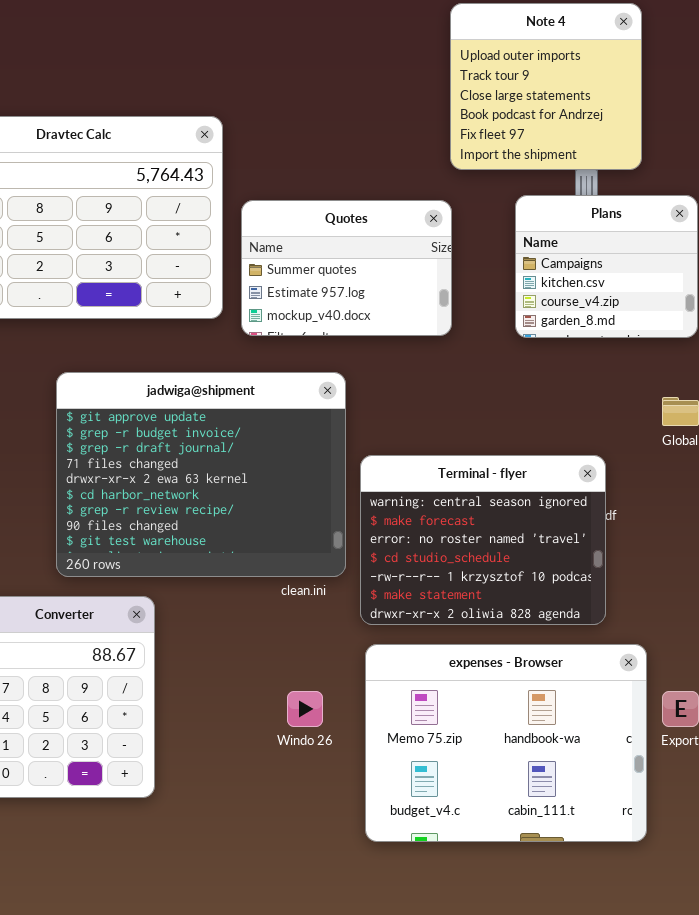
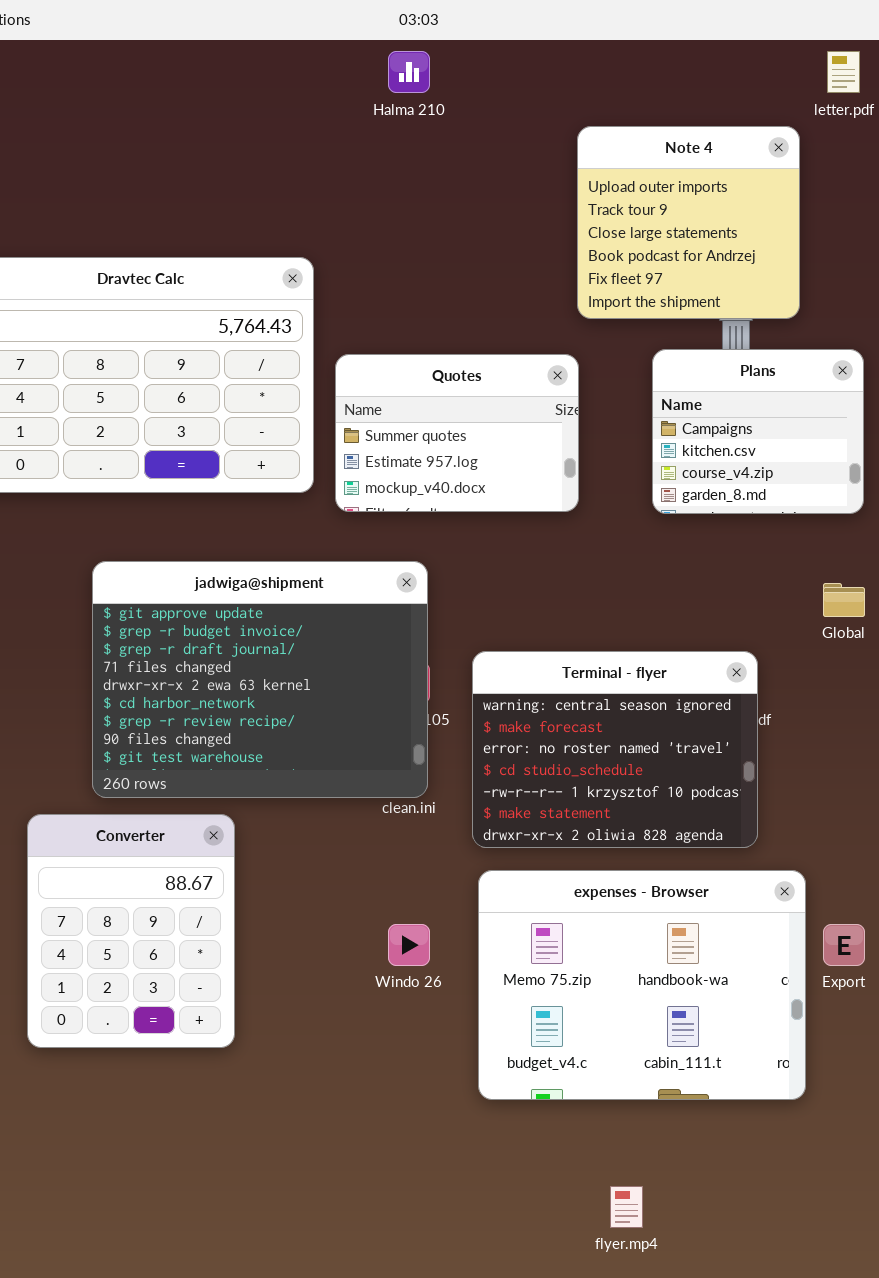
jadwiga@shipment: [56,372,346,577] -> [92,561,428,798], moved

